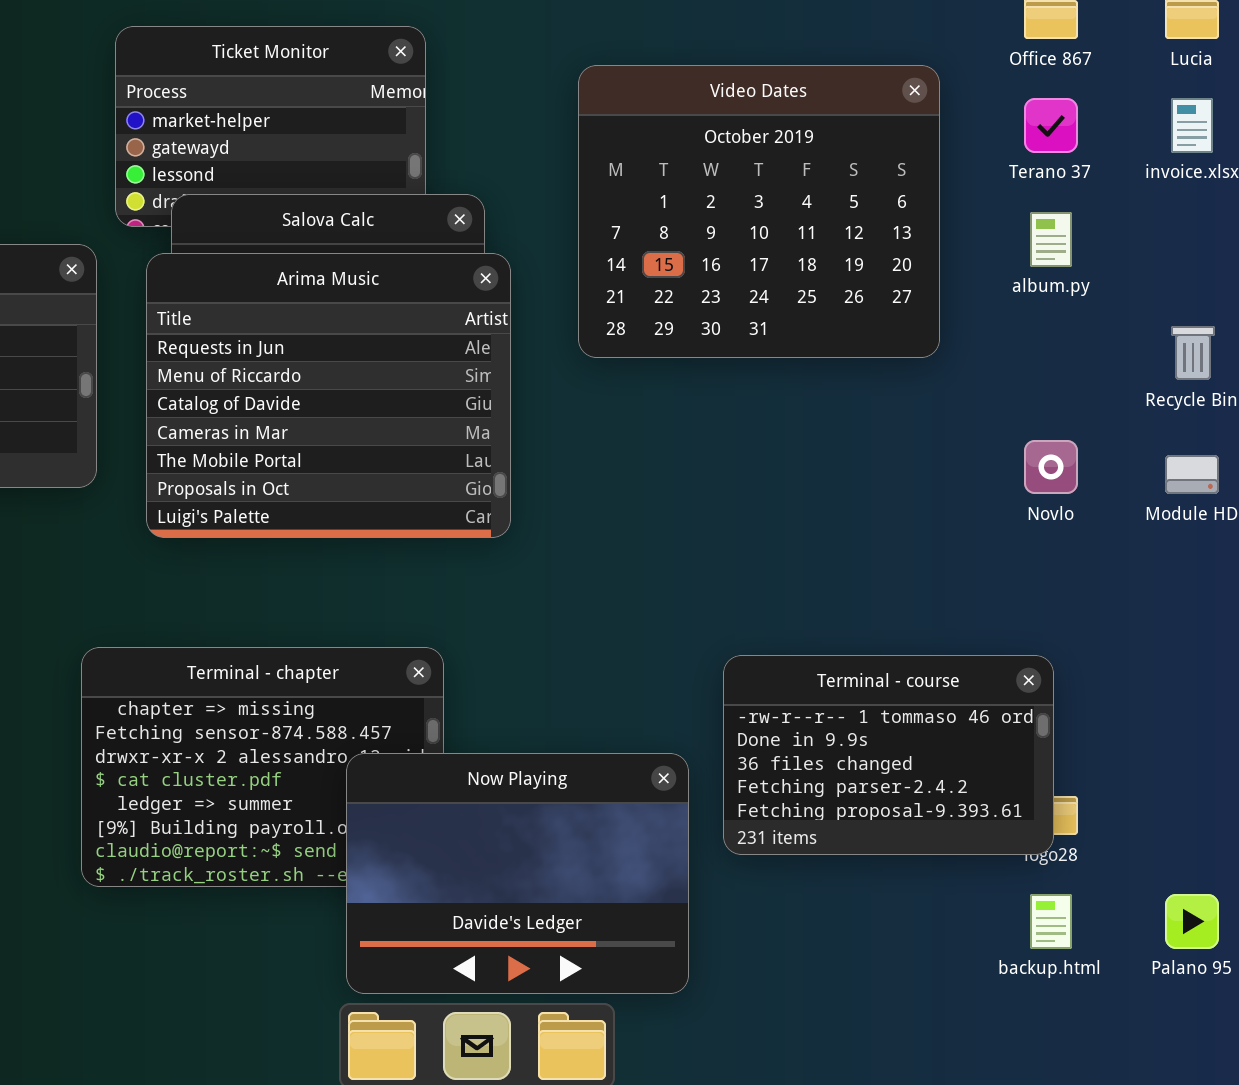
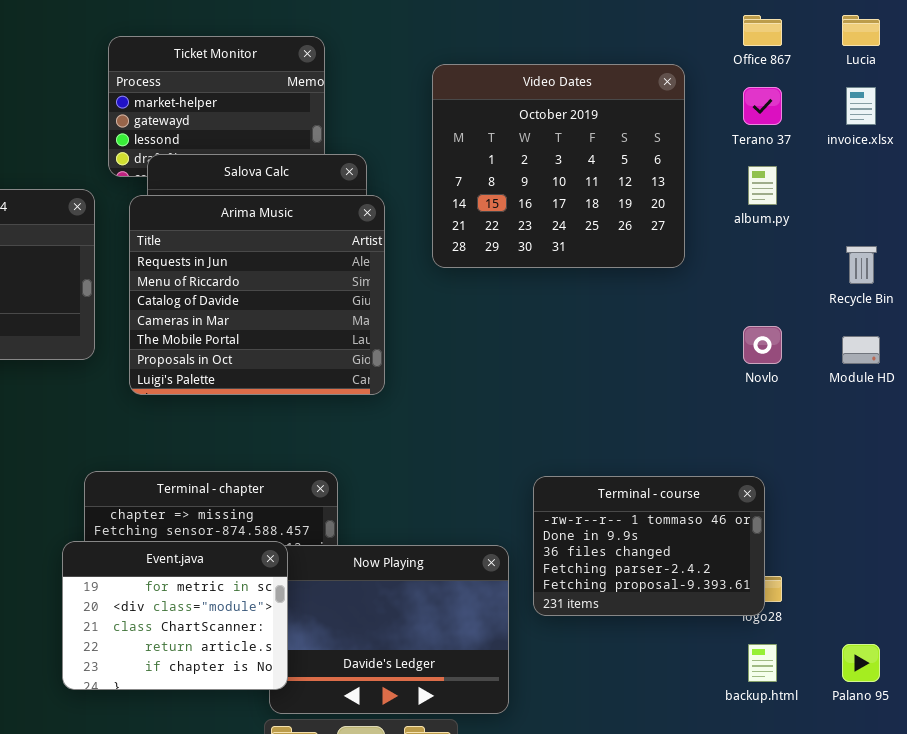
Event.java: none -> [62,541,288,690], opened

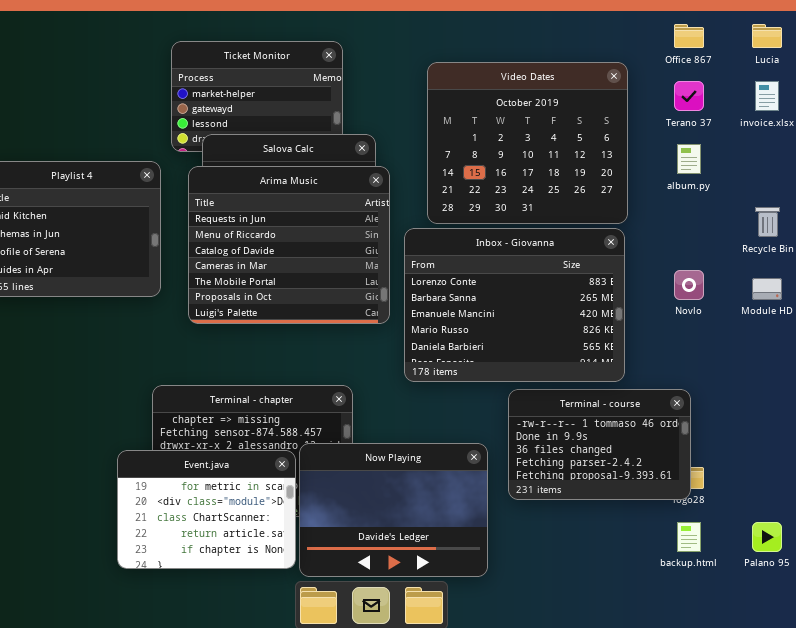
Inbox - Giovanna: none -> [404,228,625,382], opened
Event.java: [62,541,288,690] -> [117,450,296,569], moved

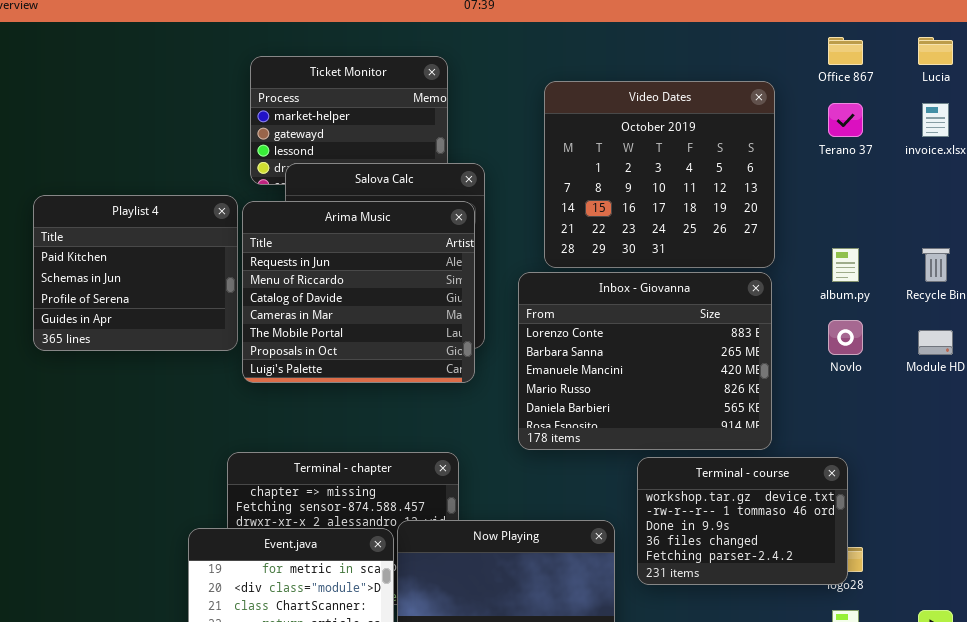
album.py: [677,144,701,174] -> [832,248,859,282], moved
Arima Music: [188,166,390,324] -> [242,201,475,383], moved
Terminal - course: [508,389,691,500] -> [637,457,848,585], scrolled up 1 row

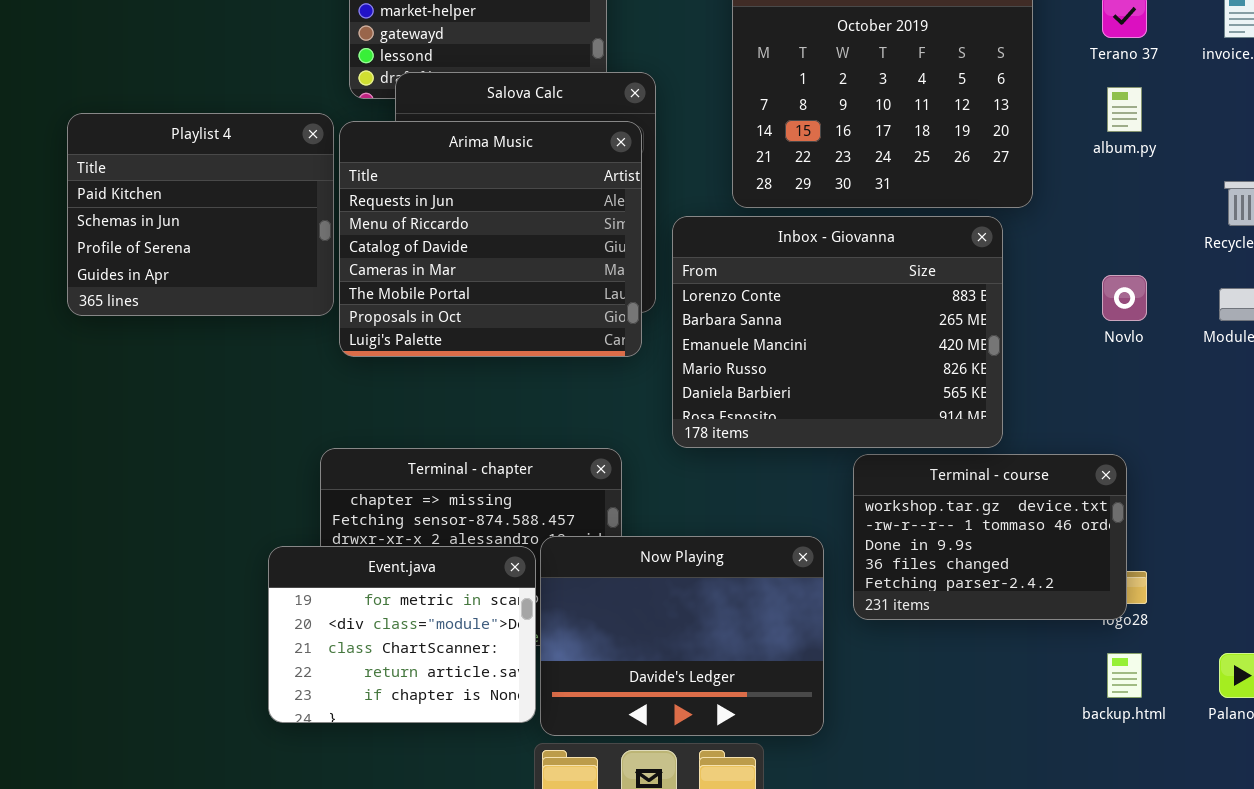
album.py: [832,248,859,282] -> [1107,87,1142,132], moved
Inbox - Giovanna: [518,272,772,450] -> [672,216,1003,448], moved

